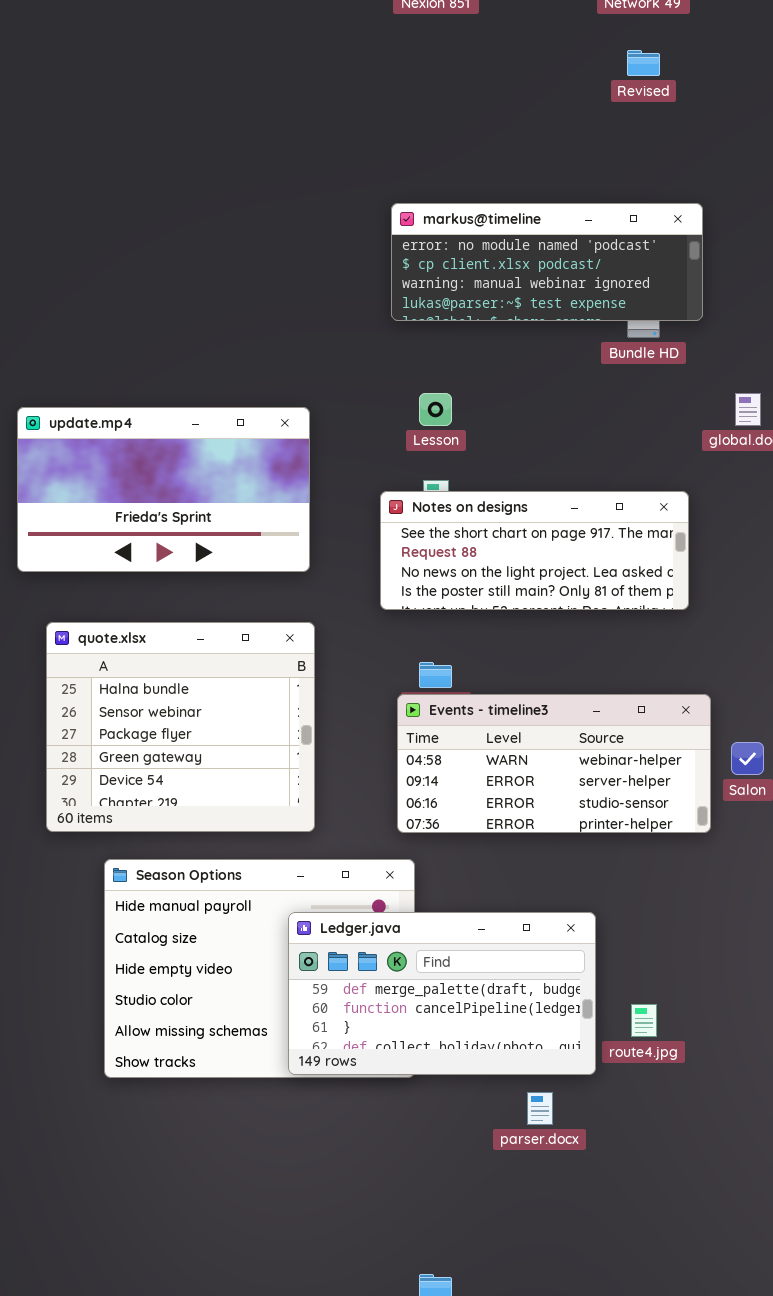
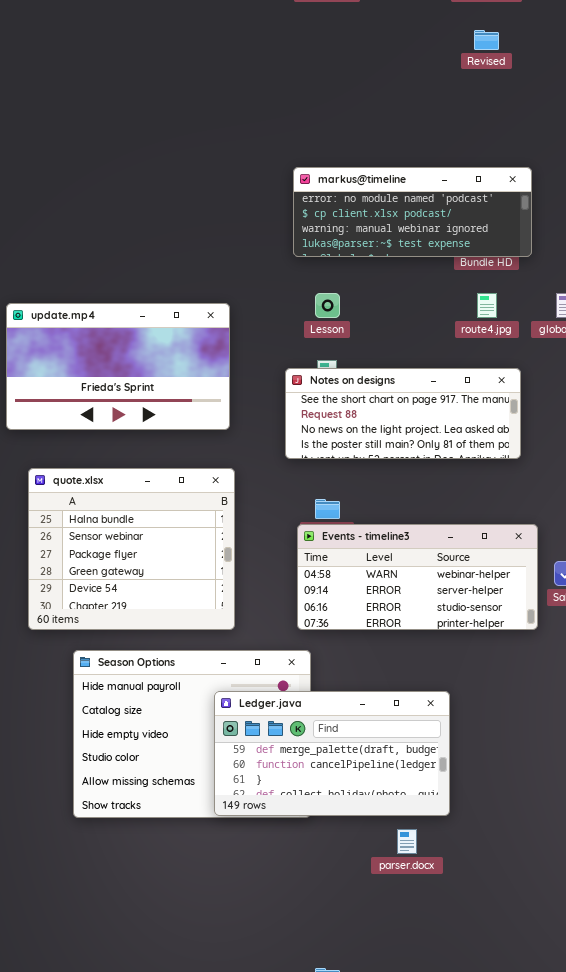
markus@timeline: [391,203,703,321] -> [293,167,532,257], moved
route4.jpg: [631,1004,657,1037] -> [477,293,497,318], moved

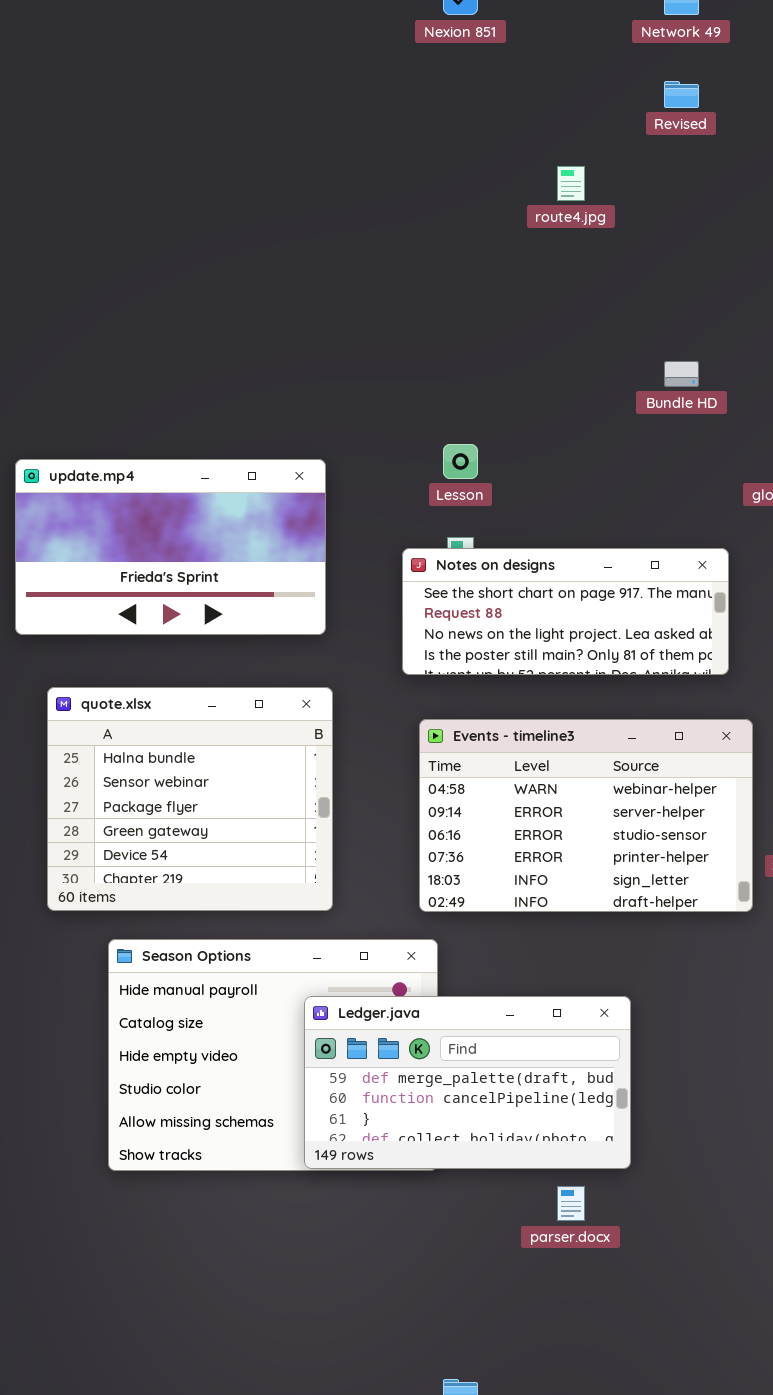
markus@timeline: [293,167,532,257] -> none, closed
route4.jpg: [477,293,497,318] -> [557,166,585,201], moved
Events - timeline3: [297,524,538,630] -> [419,719,753,912], resized

